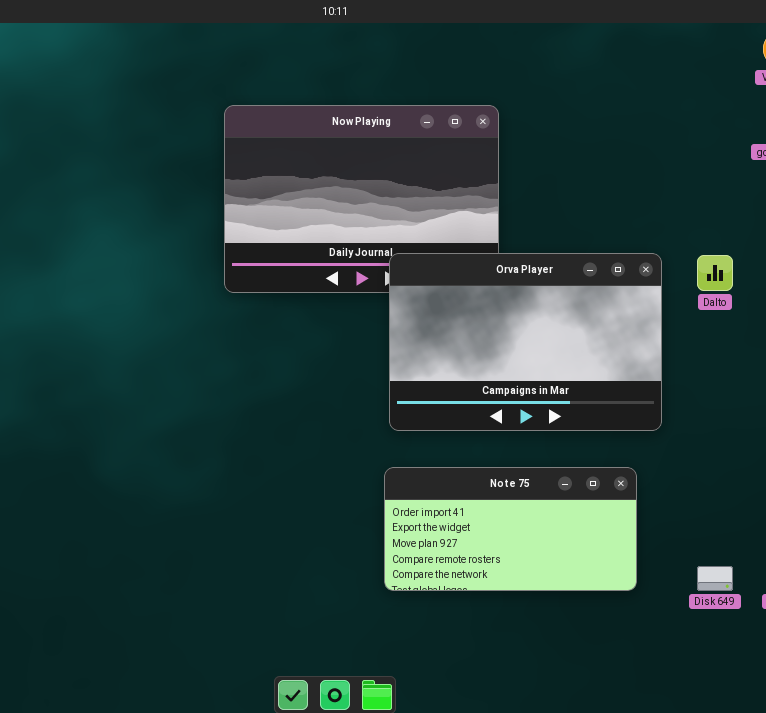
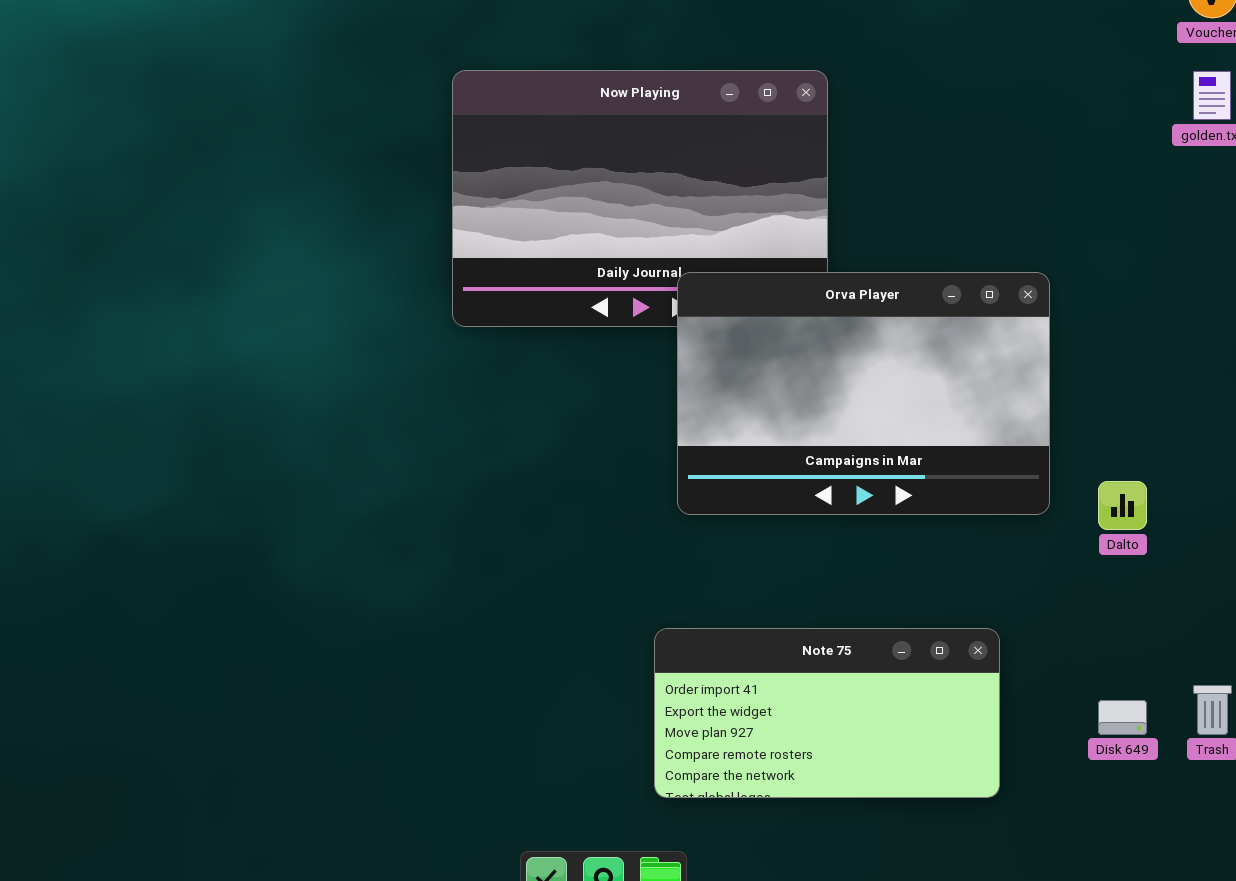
Dalto: [697,255,733,291] -> [1098,481,1147,530], moved
Note 75: [384,467,637,591] -> [654,628,1000,798], moved

